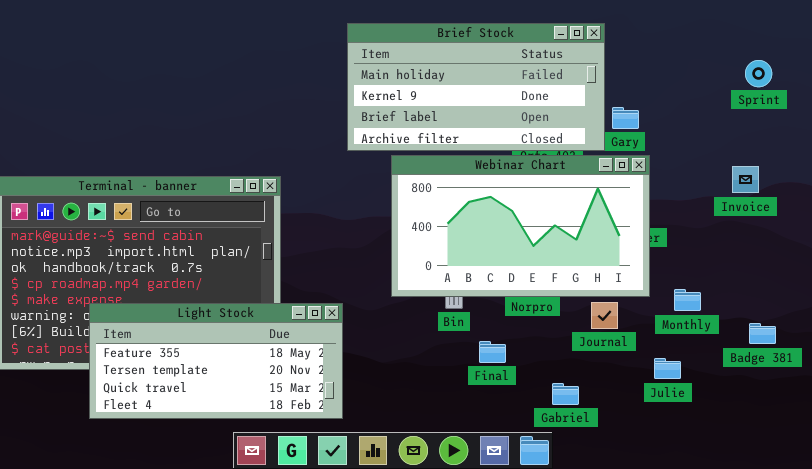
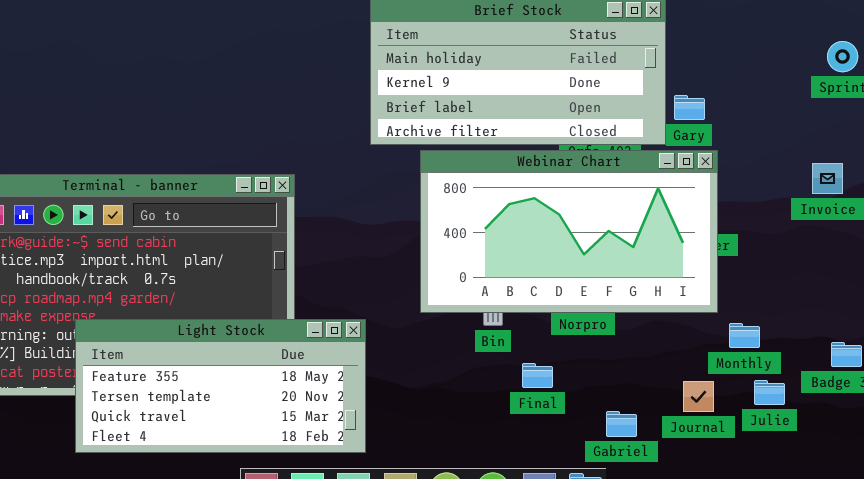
Monthly: [674,289,701,311] -> [729,323,760,348], moved
Journal: [591,302,618,329] -> [683,381,714,412], moved
Julie: [654,358,681,379] -> [754,380,785,405], moved

